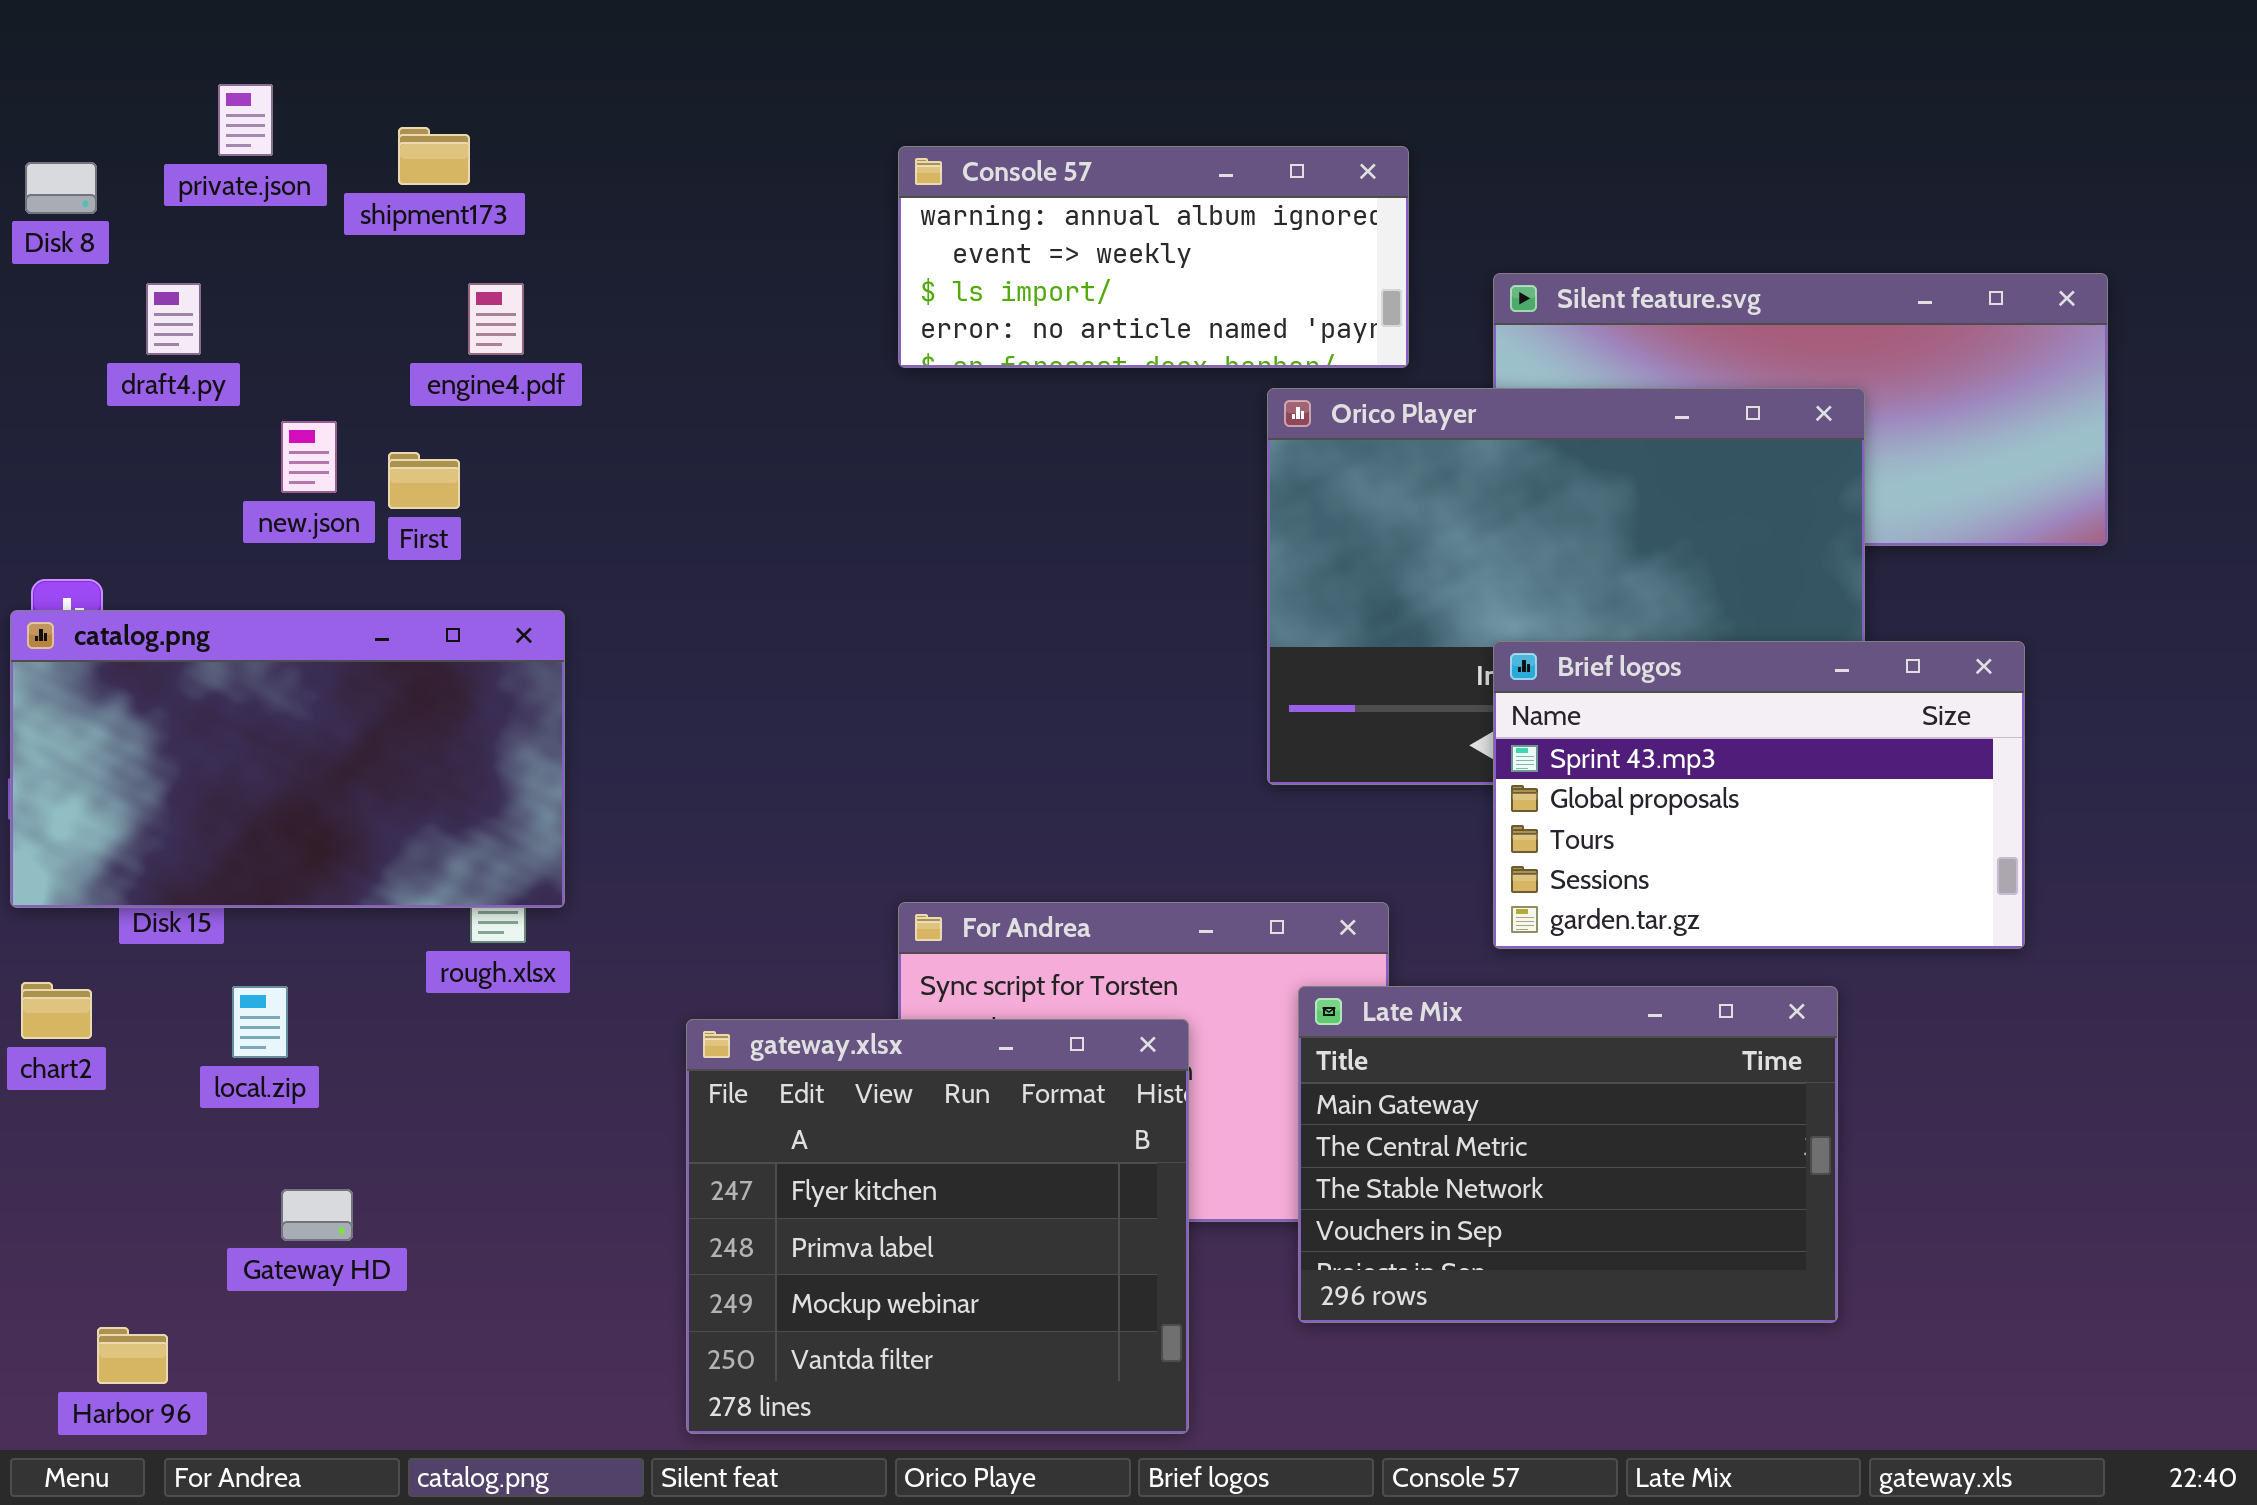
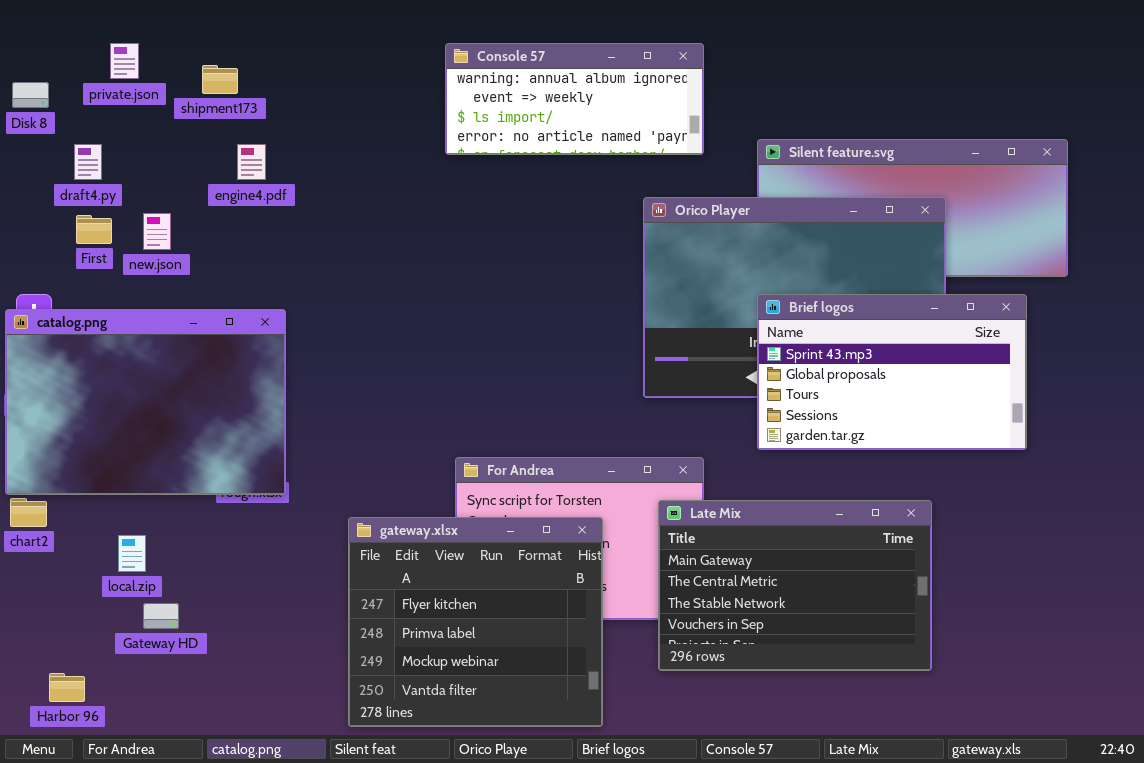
Console 57: [898,146,1409,368] -> [445,43,704,155], moved
First: [388,452,460,509] -> [76,215,112,244], moved
catalog.png: [10,610,565,908] -> [5,309,286,495], resized
Brief logos: [1493,641,2025,949] -> [757,294,1027,450], moved
local.zip: [232,986,288,1058] -> [118,535,146,572], moved

